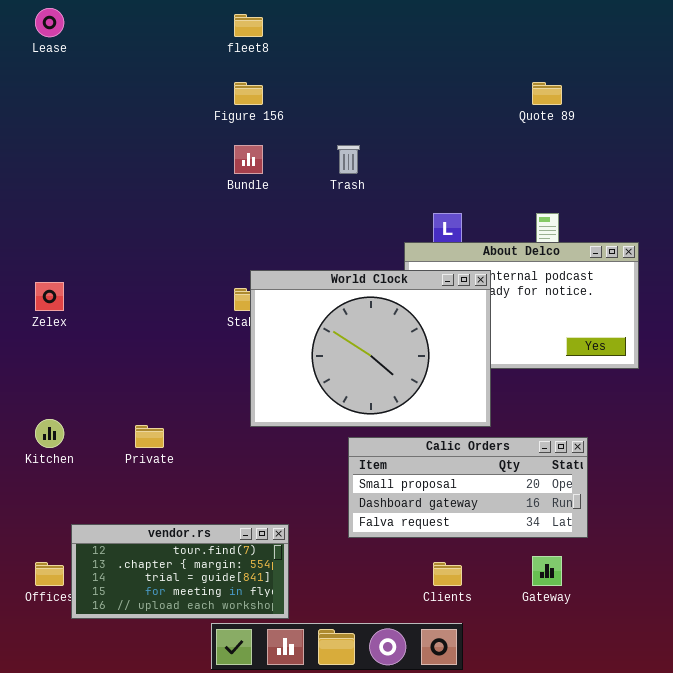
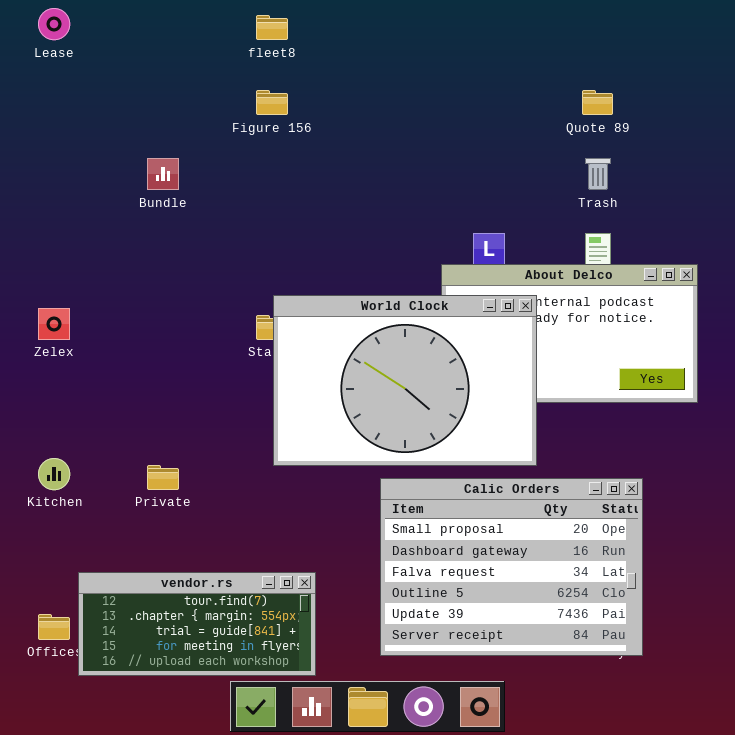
Bundle: [234,145,263,174] -> [147,158,179,190], moved
Trash: [337,145,360,174] -> [585,158,611,190], moved
Calic Orders: [348,437,588,538] -> [380,478,643,656], resized

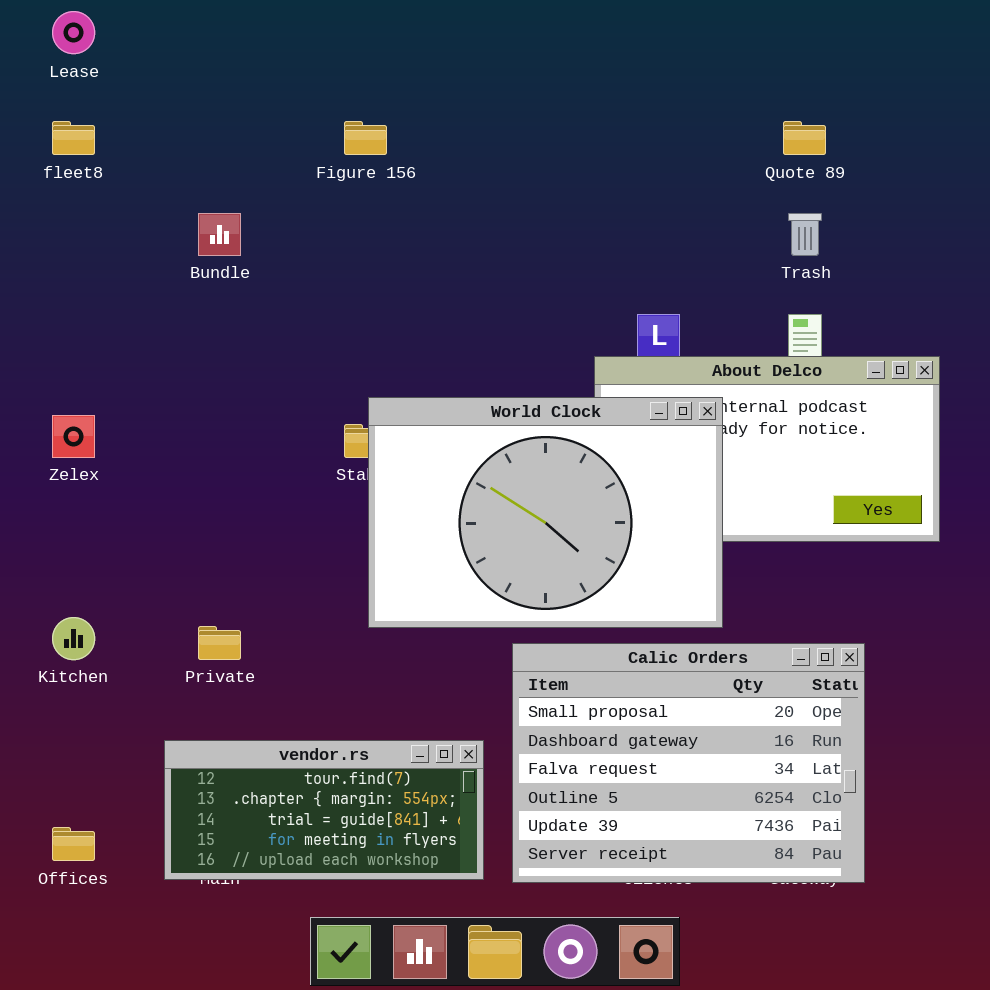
fleet8: [256,15,288,40] -> [52,121,95,155], moved
vendor.rs: [78,572,316,676] -> [164,740,484,880], moved

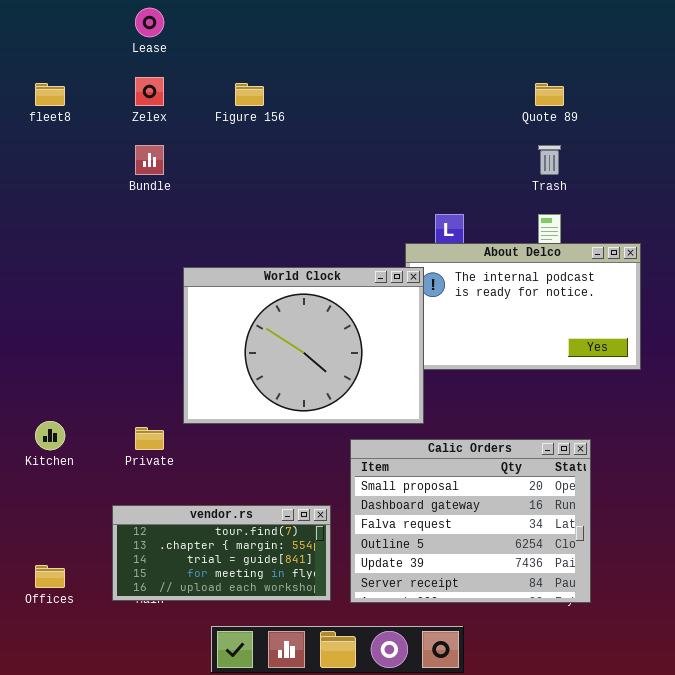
Lease: [52,11,95,54] -> [135,8,164,37], moved
World Clock: [368,397,723,628] -> [183,267,424,424], moved
Zelex: [52,415,95,458] -> [135,77,164,106], moved

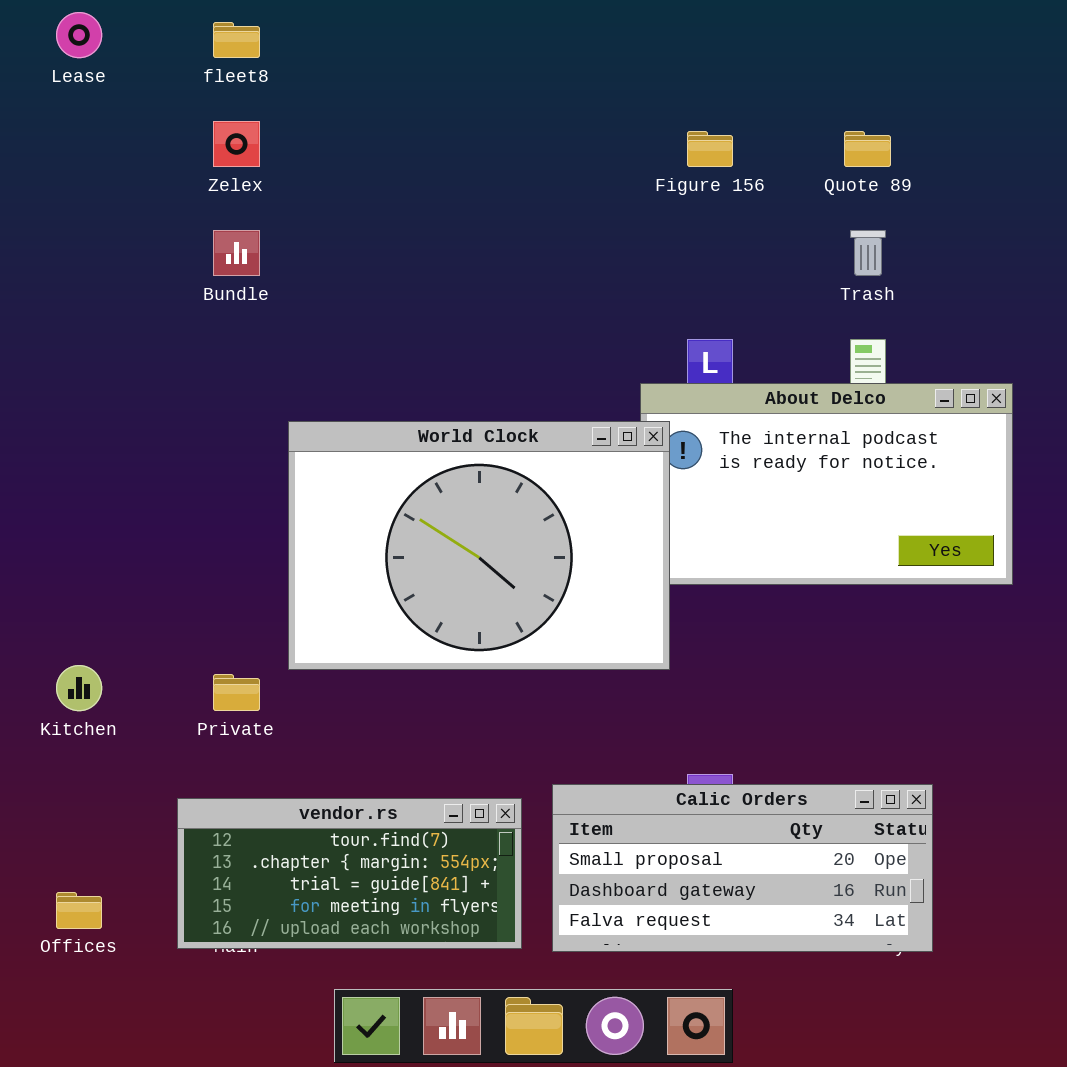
Lease: [135,8,164,37] -> [56,12,102,58], moved
fleet8: [35,83,65,106] -> [213,22,260,58], moved
Figure 156: [235,83,264,106] -> [687,131,733,167], moved
Calic Orders: [350,439,591,603] -> [552,784,933,952], resized

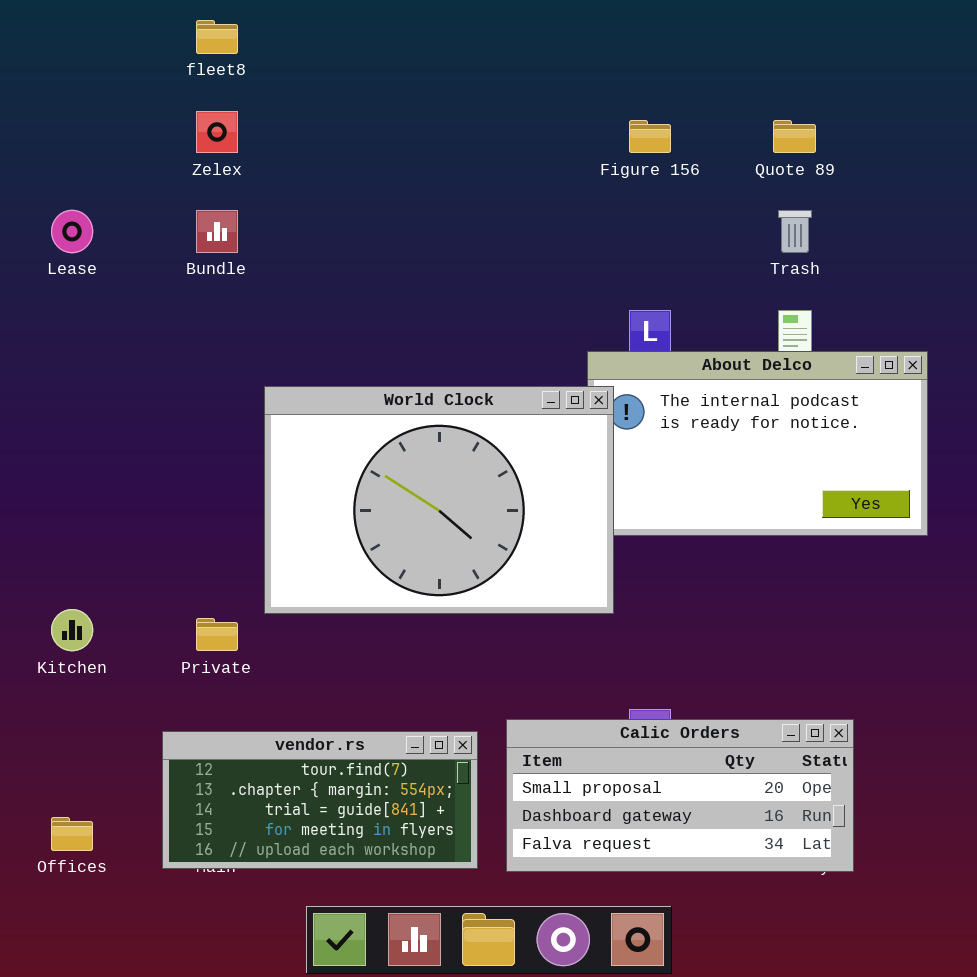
Lease: [56,12,102,58] -> [51,210,93,253], moved

